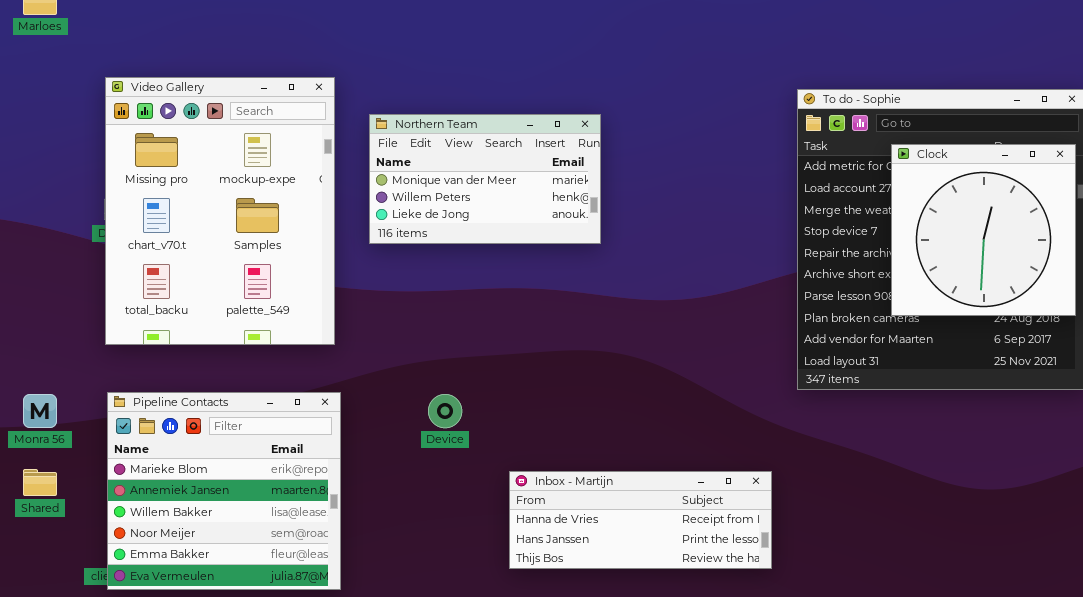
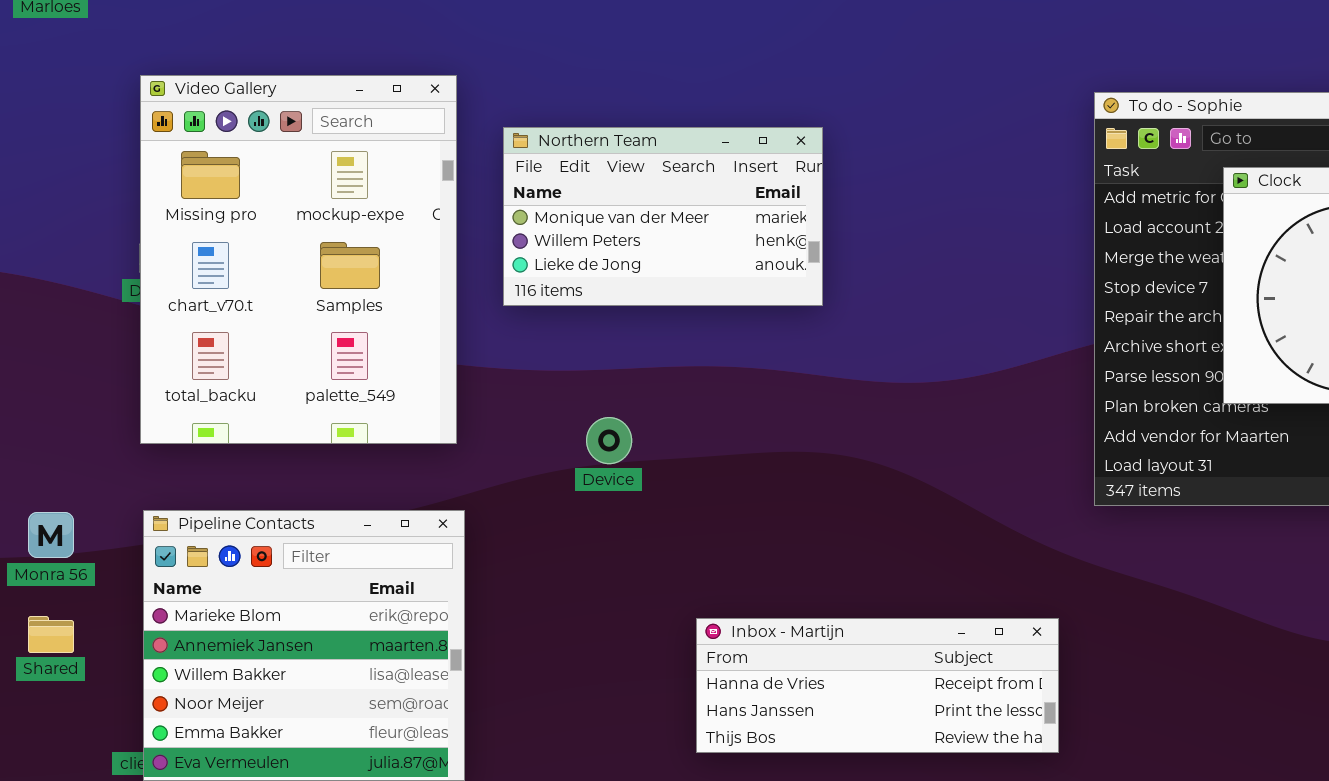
Device: [428,394,462,428] -> [586,417,632,464], moved

